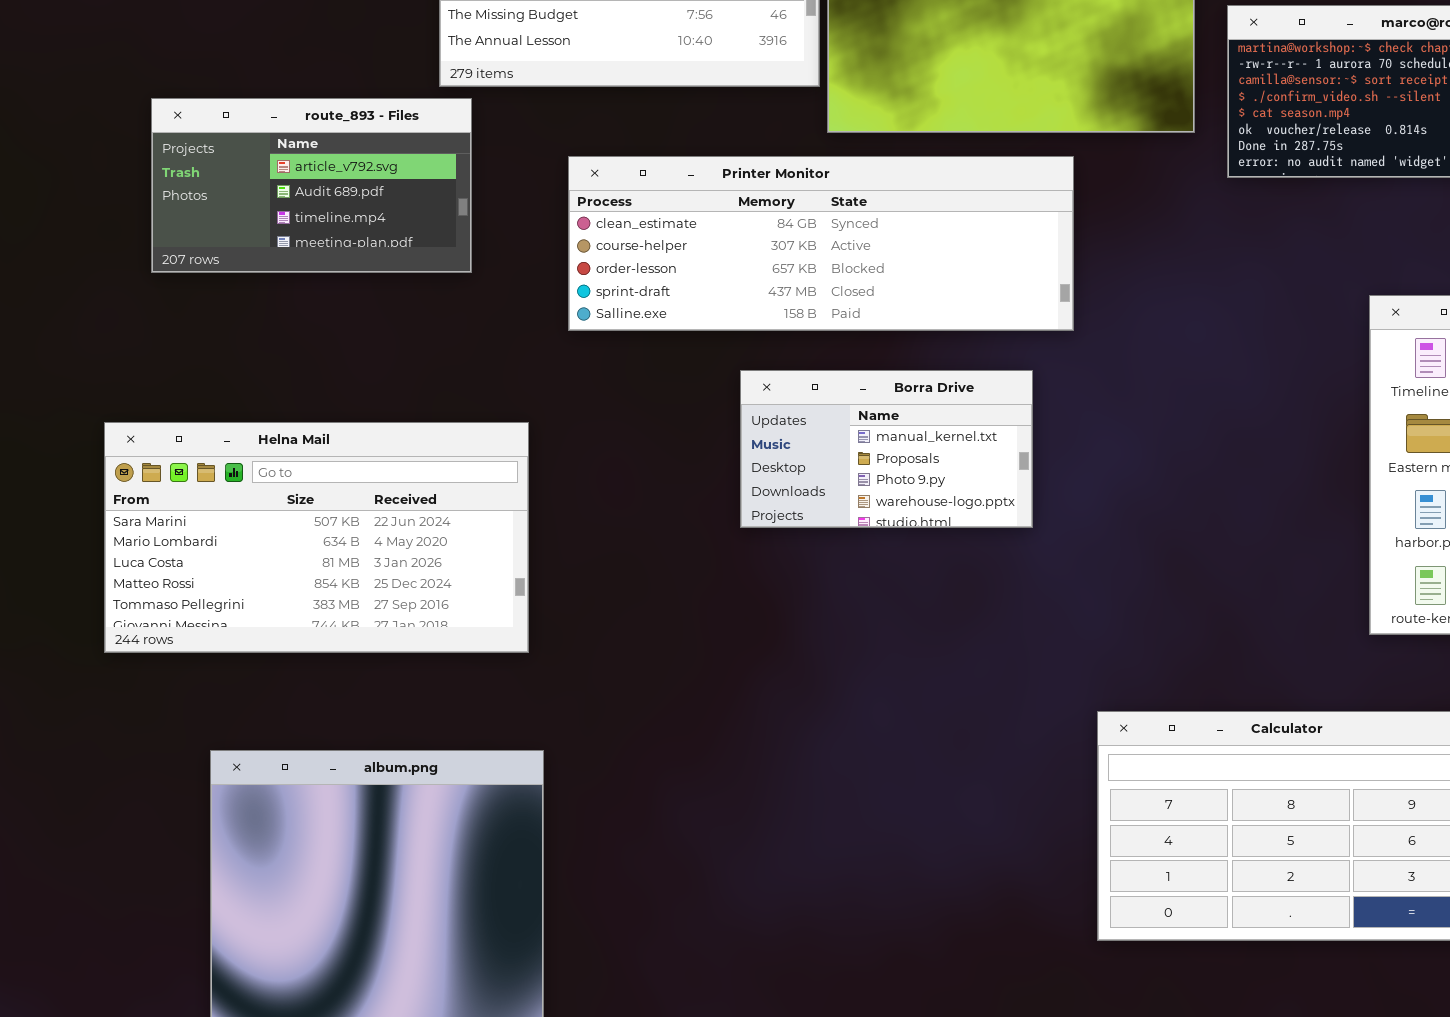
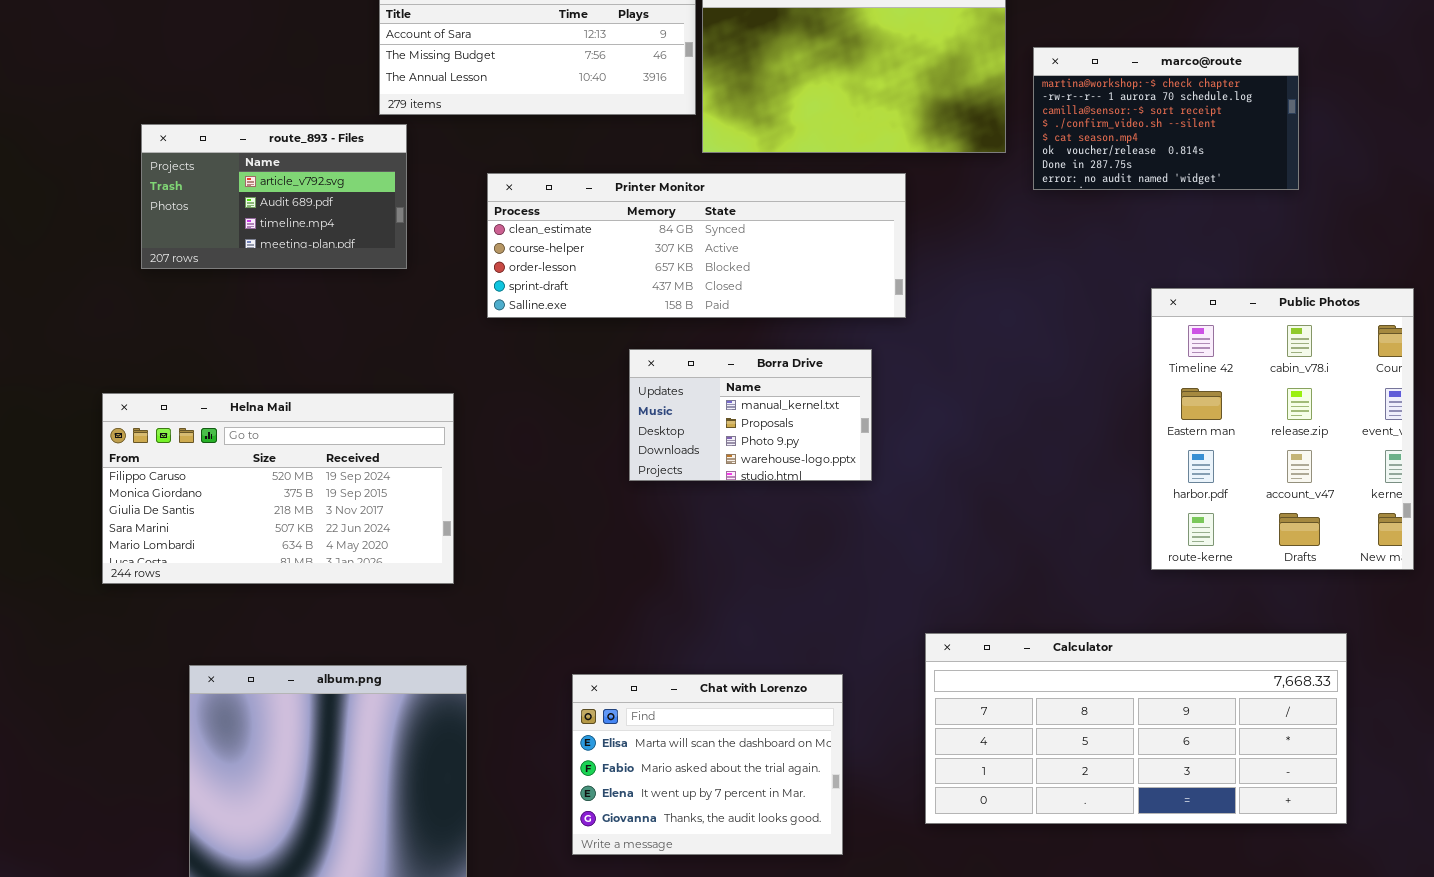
Helna Mail: [104,422,529,653] -> [102,393,454,584], scrolled up 3 rows
Chat with Lorenzo: none -> [572,674,843,855], opened

